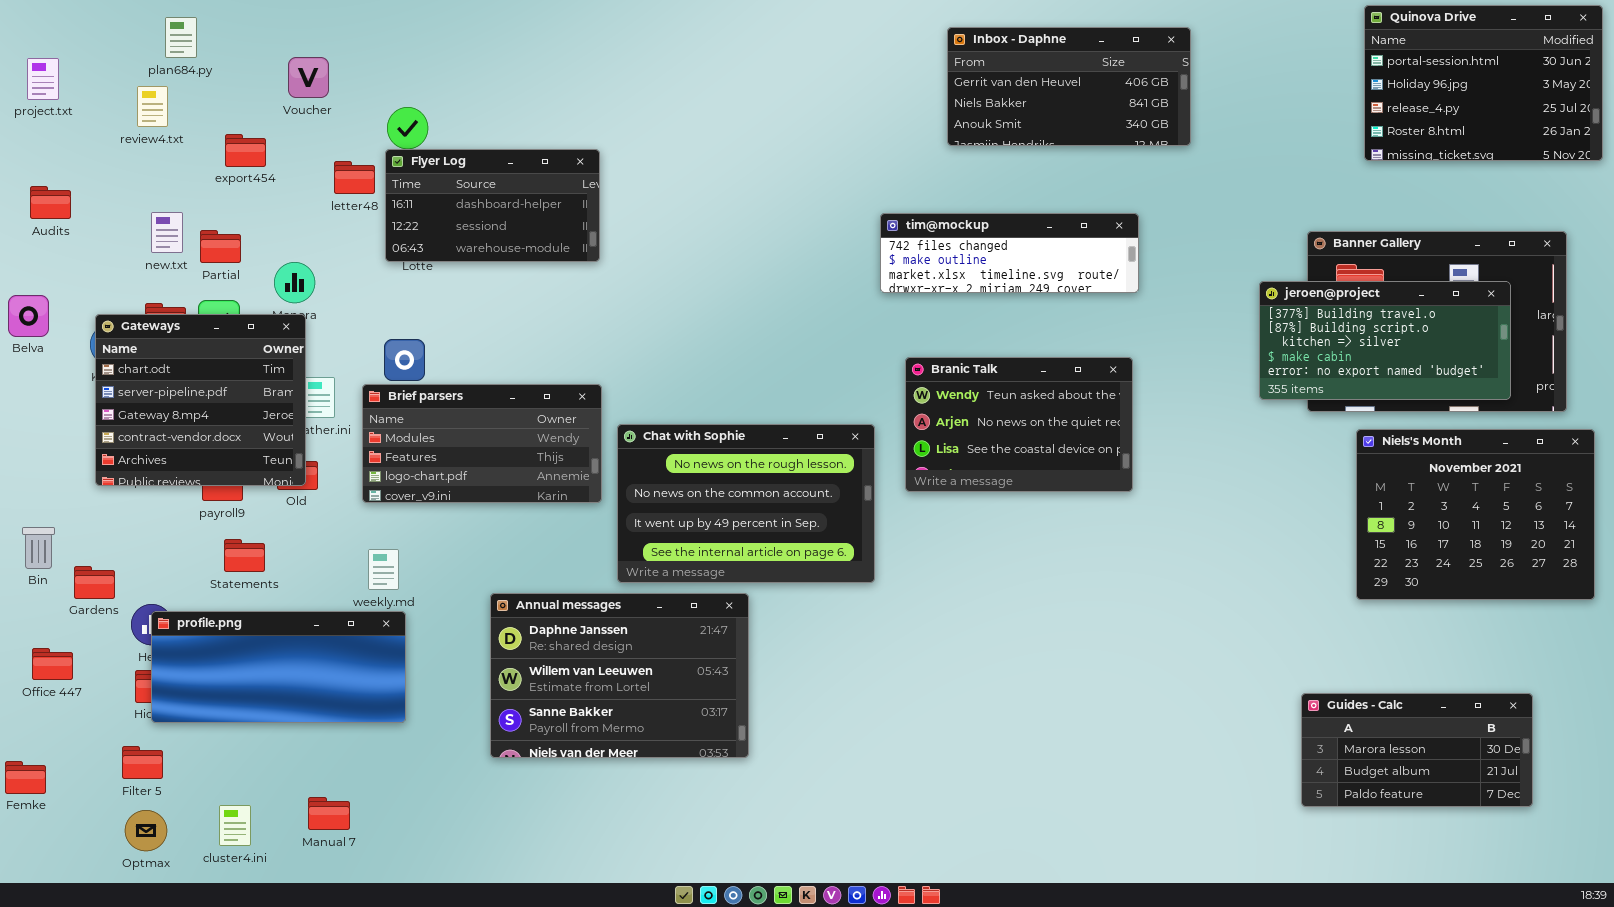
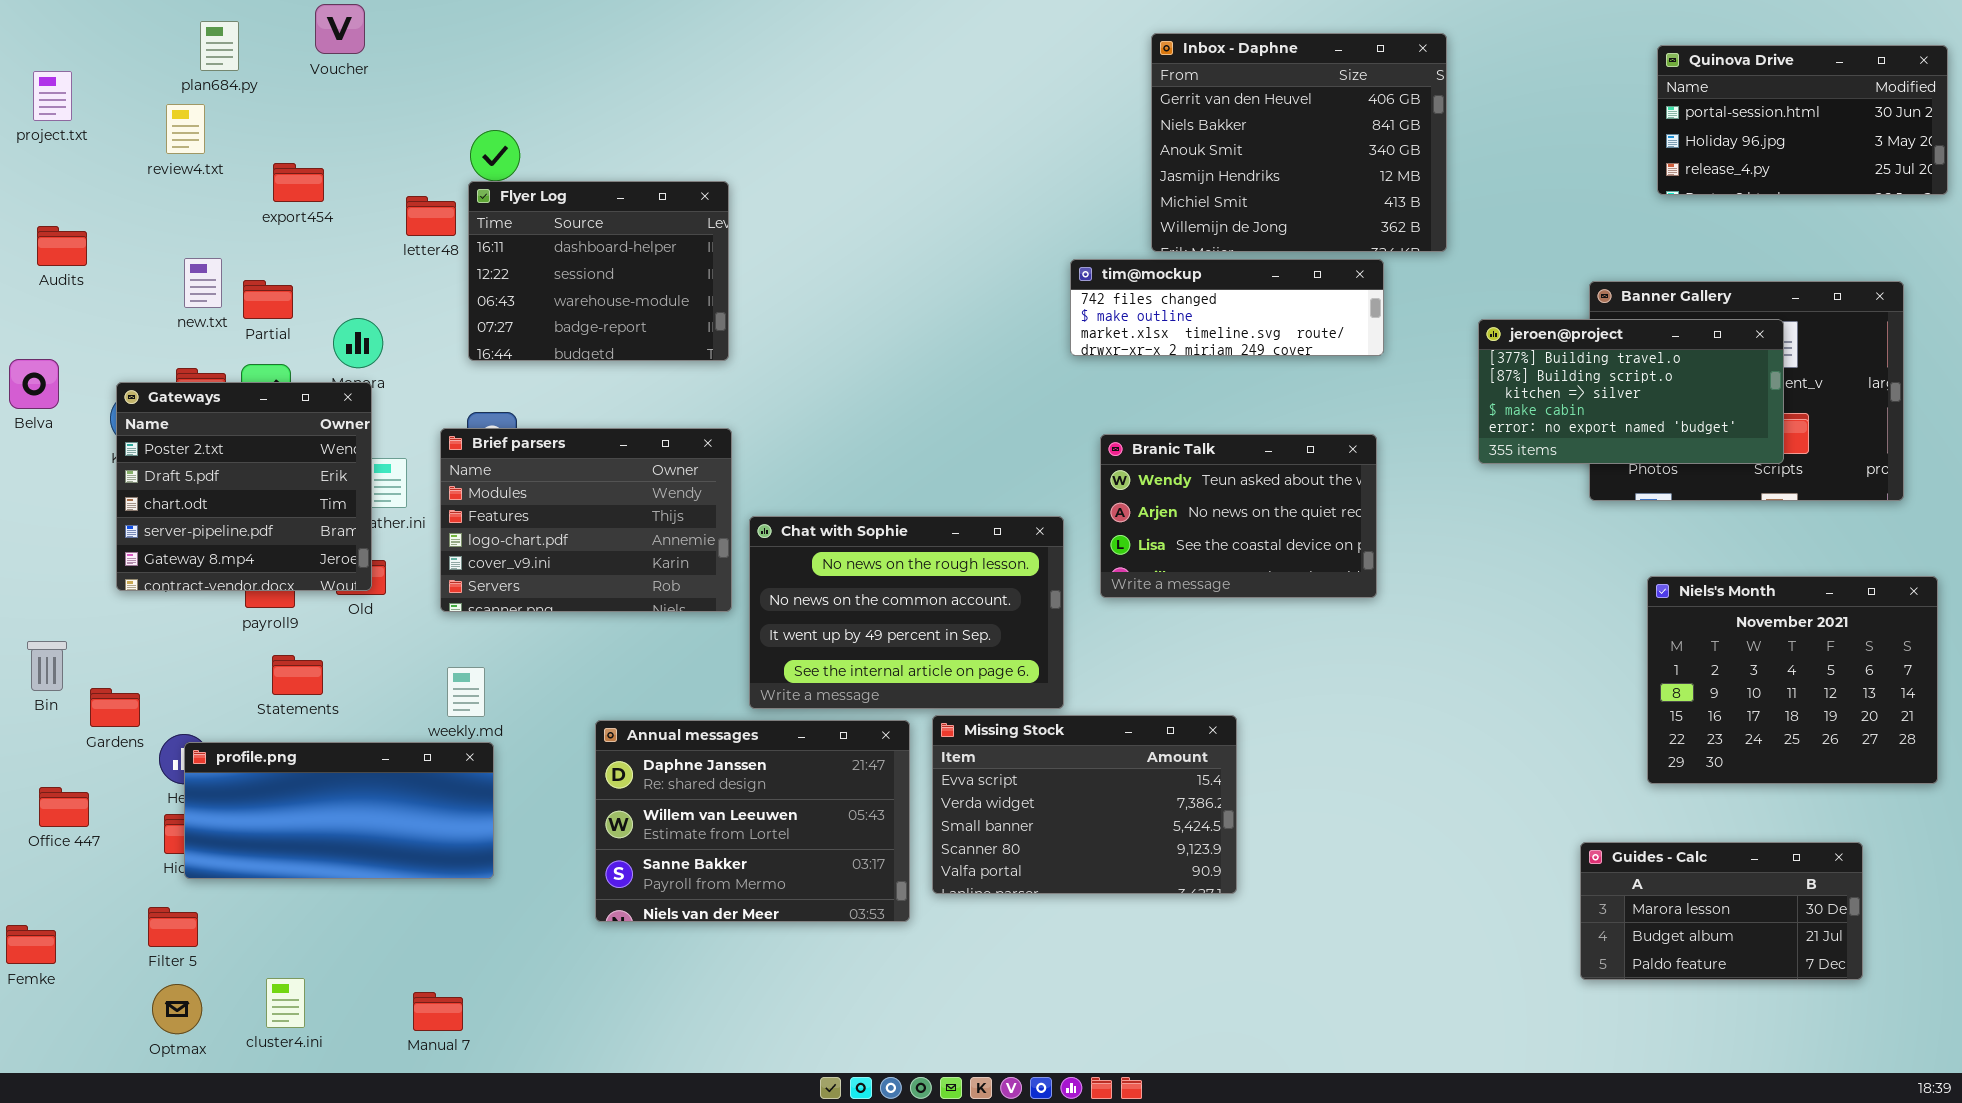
Quinova Drive: [1364,5,1603,161] -> [1657,45,1948,195], resized
Inbox - Daphne: [947,27,1191,146] -> [1151,33,1447,252], resized
Voucher: [288,57,329,98] -> [315,4,365,54], moved
Flyer Log: [385,149,600,262] -> [468,181,729,361], resized
jeroen@project: [1259,281,1511,400] -> [1478,319,1784,464], moved
Gateways: [95,314,306,486] -> [116,382,372,591], scrolled up 2 rows
Brief parsers: [362,384,602,503] -> [440,428,732,612], resized
Niels's Month: [1356,429,1595,600] -> [1647,576,1938,784], moved
Missing Stock: none -> [932,715,1237,894], opened
Manual 7: [308,797,350,830] -> [413,992,463,1031], moved

